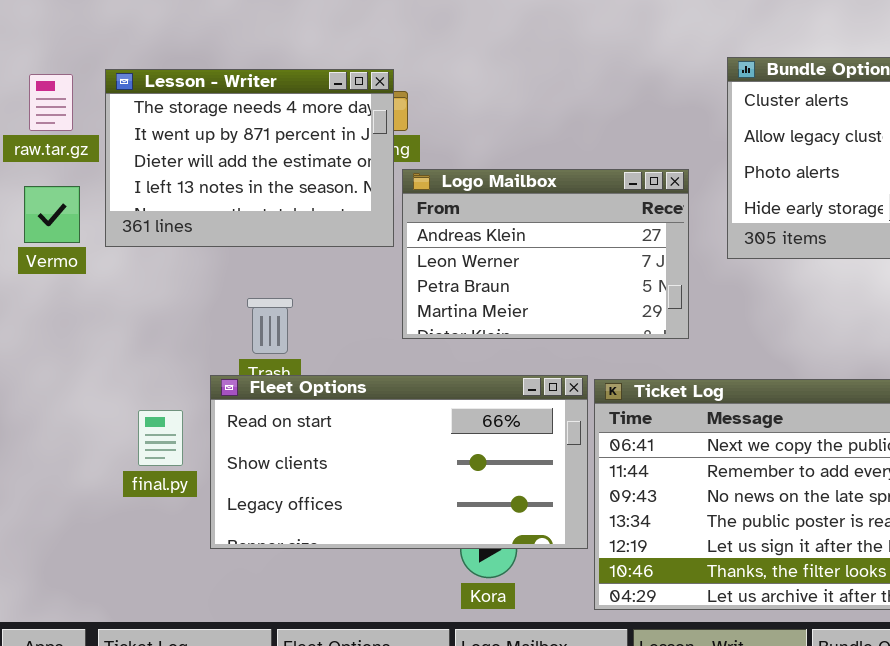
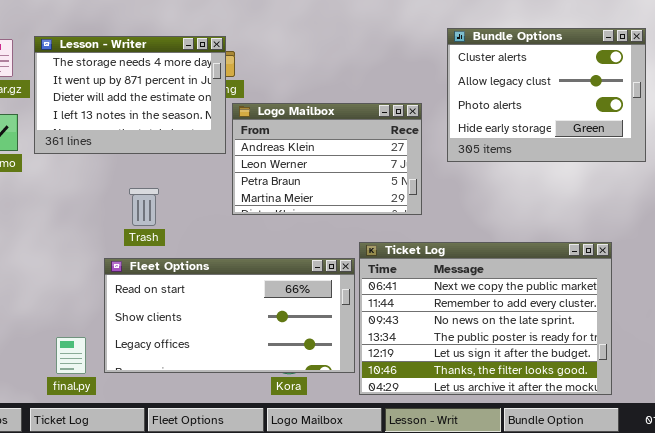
Fleet Options: [210,375,588,549] -> [104,258,355,373], moved
final.py: [138,410,183,466] -> [56,337,86,374], moved

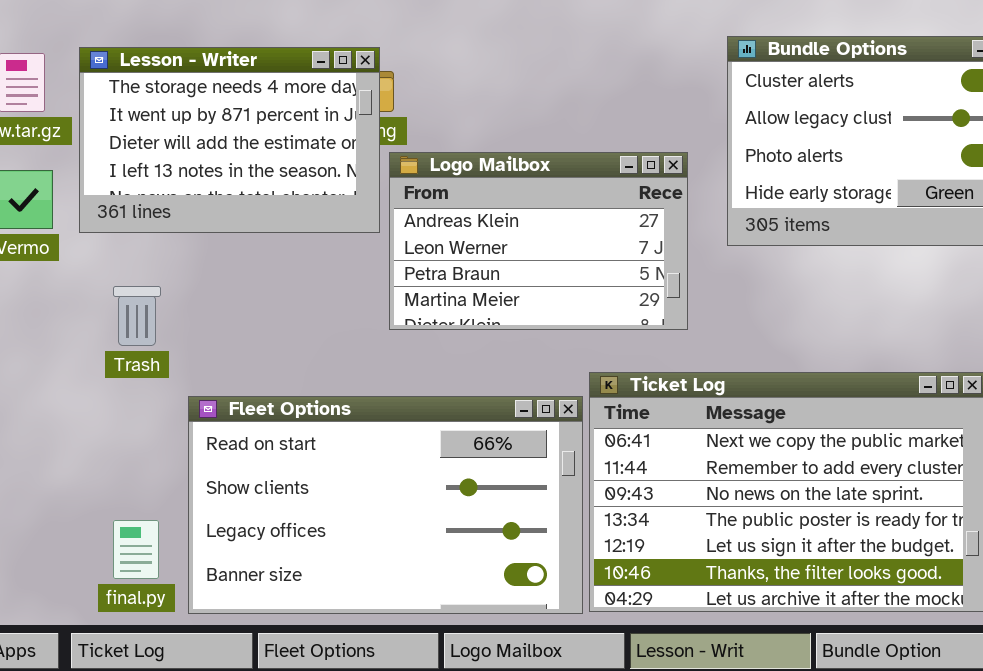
Trash: [129,188,159,226] -> [113,286,161,346], moved
Fleet Options: [104,258,355,373] -> [188,396,583,614], resized

